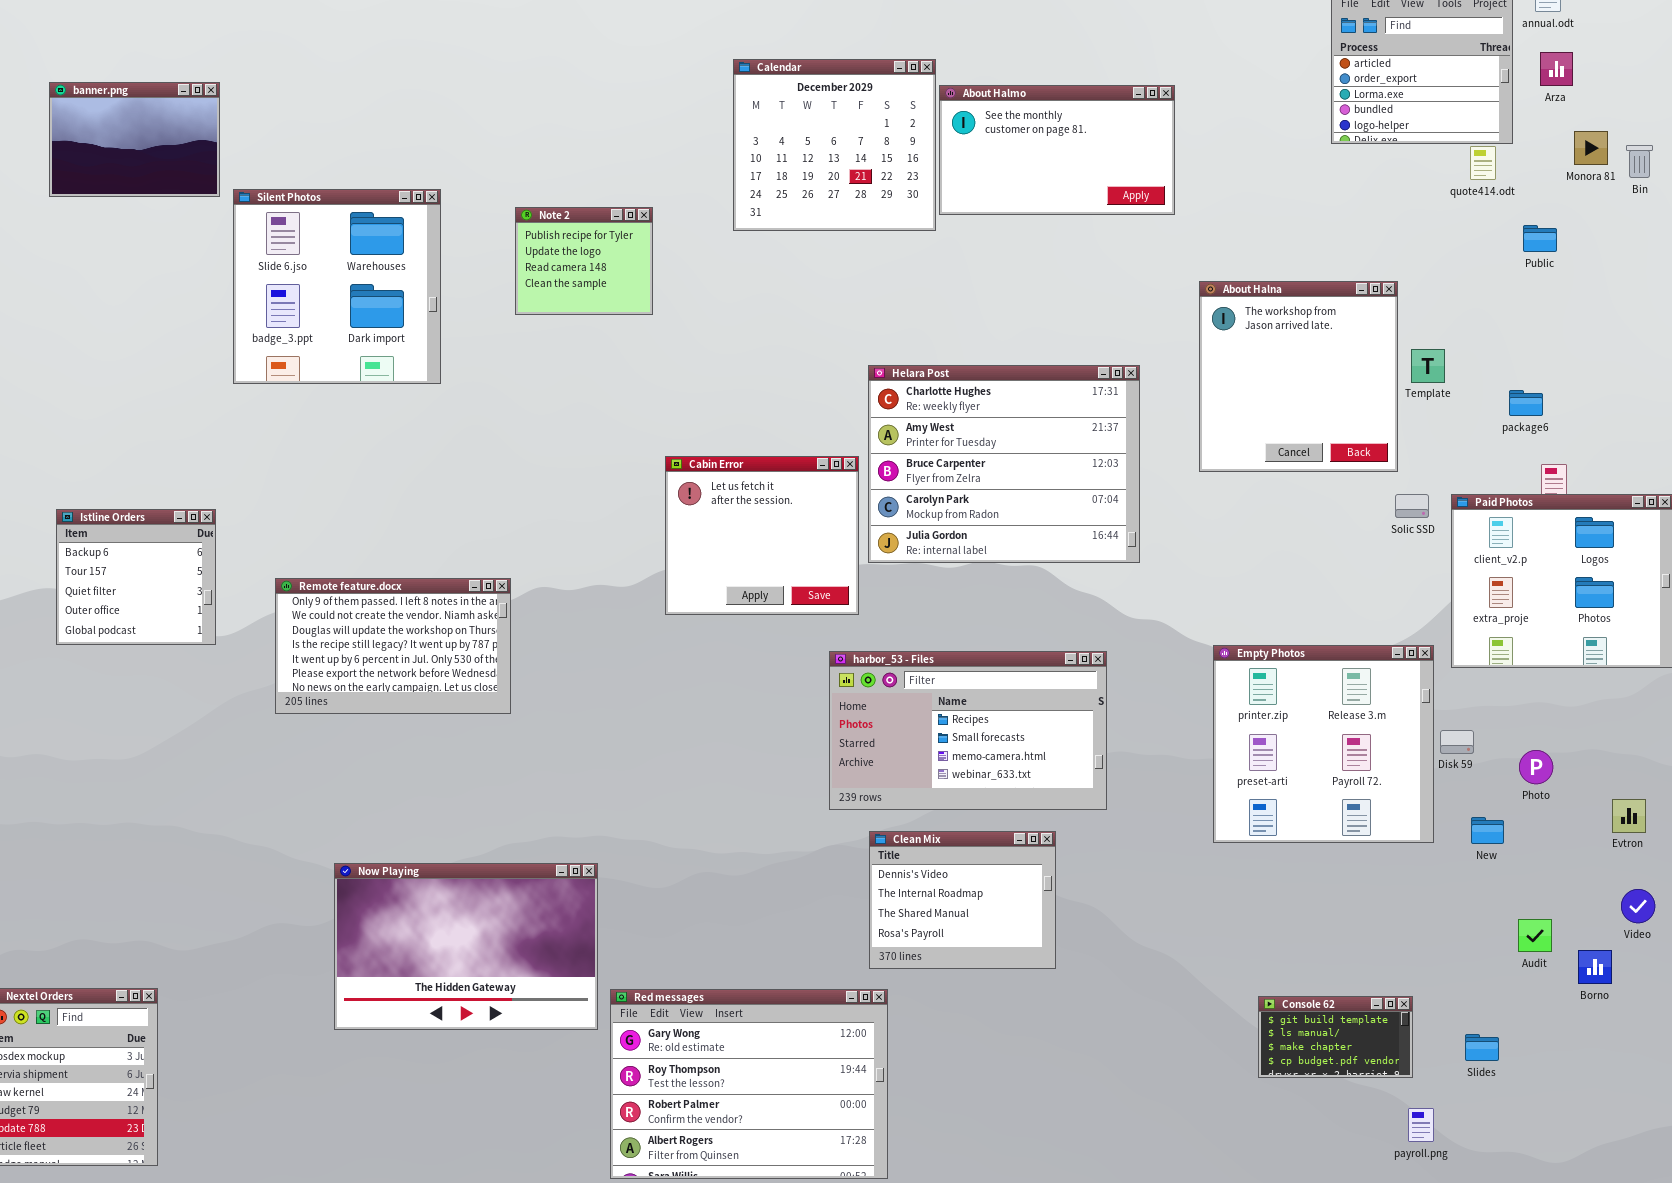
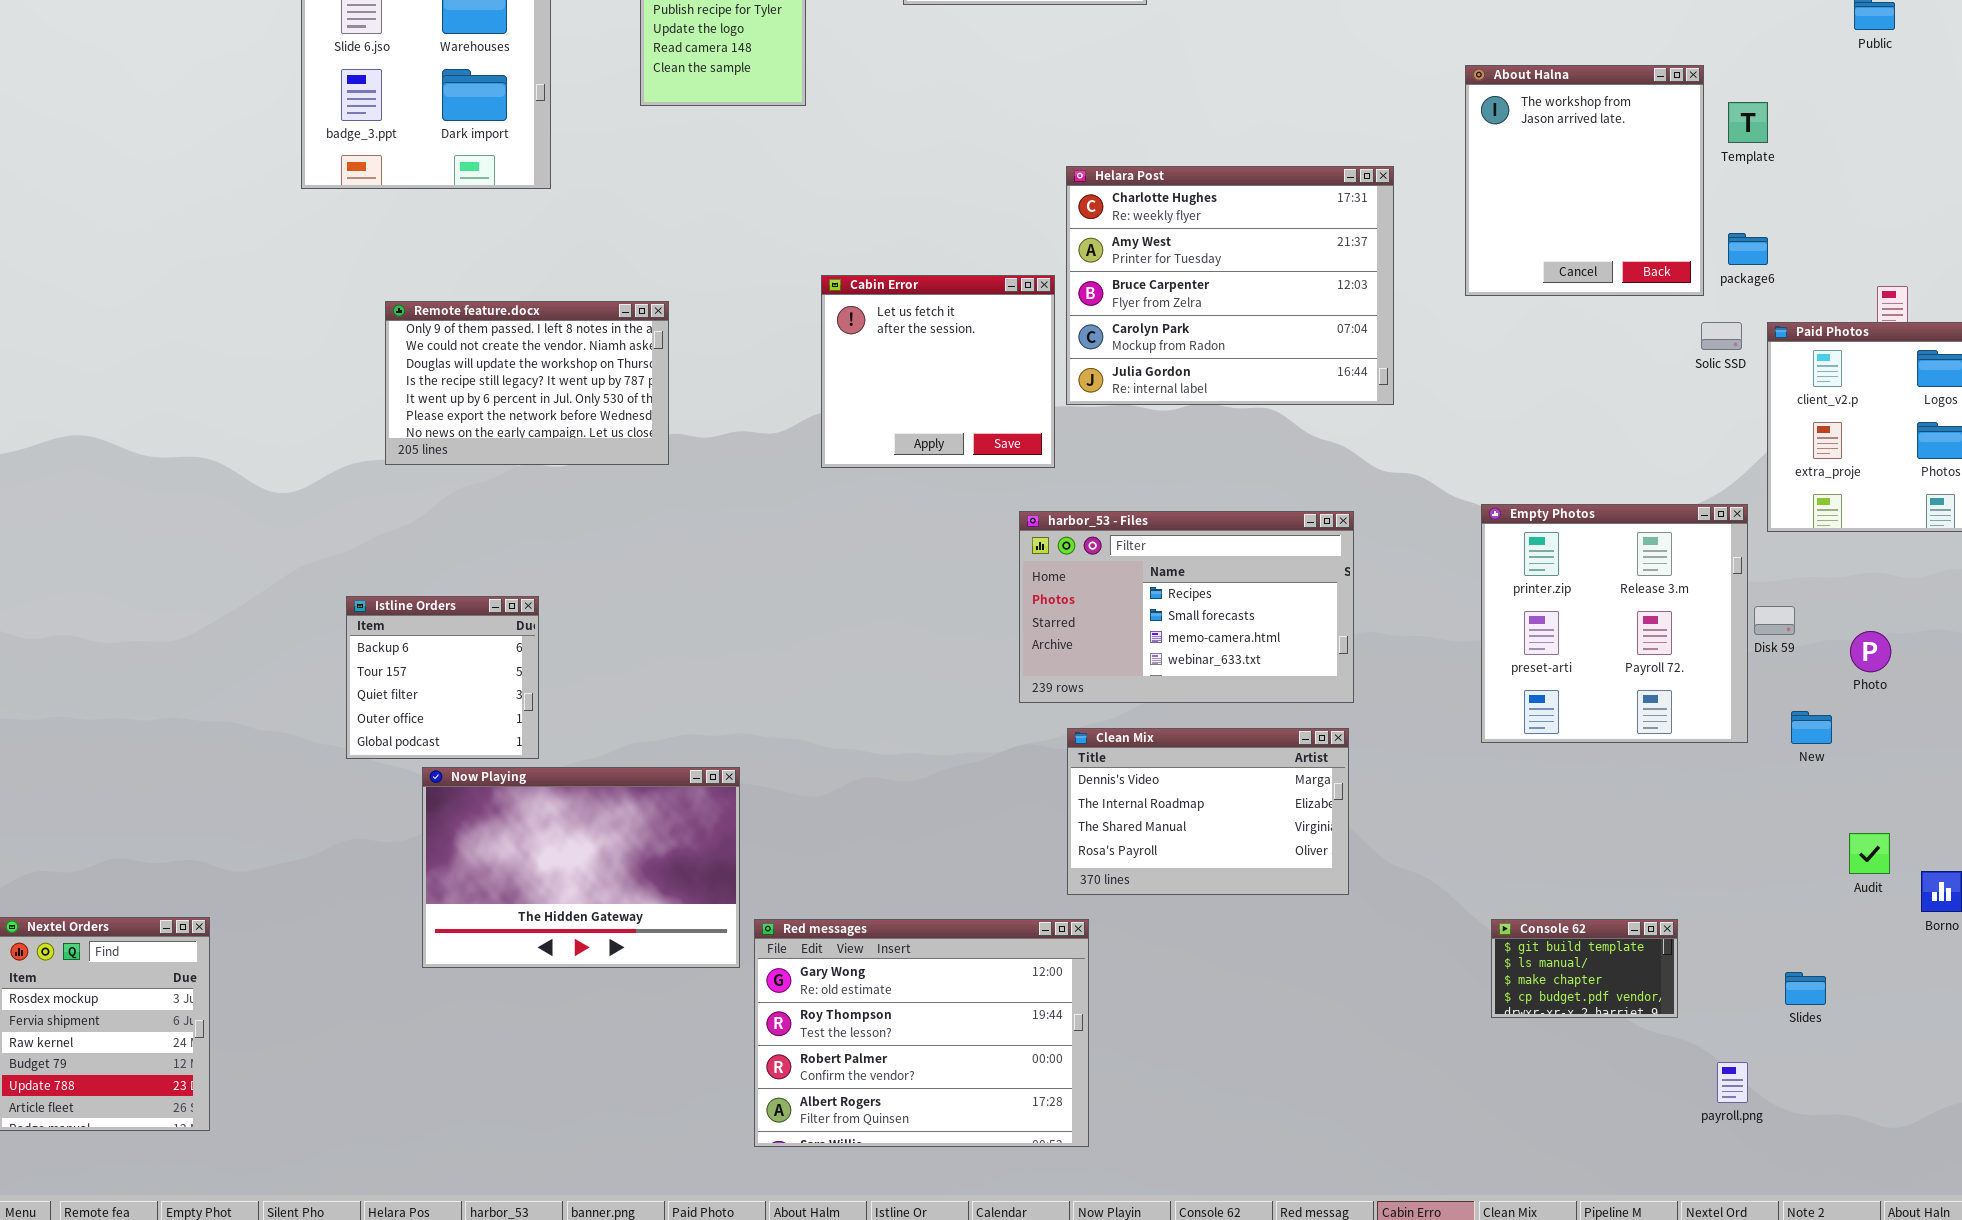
Template: [1411,349,1445,383] -> [1728,102,1768,143], moved
package6: [1509,390,1543,416] -> [1728,233,1768,265], moved
Istline Orders: [56,509,216,645] -> [346,596,539,759], moved
Remote feature.docx: [275,578,511,714] -> [385,301,669,465], moved
Clean Mix: [869,831,1056,969] -> [1067,728,1349,895], resized
Console 62: [1258,996,1413,1078] -> [1491,919,1678,1018], moved

